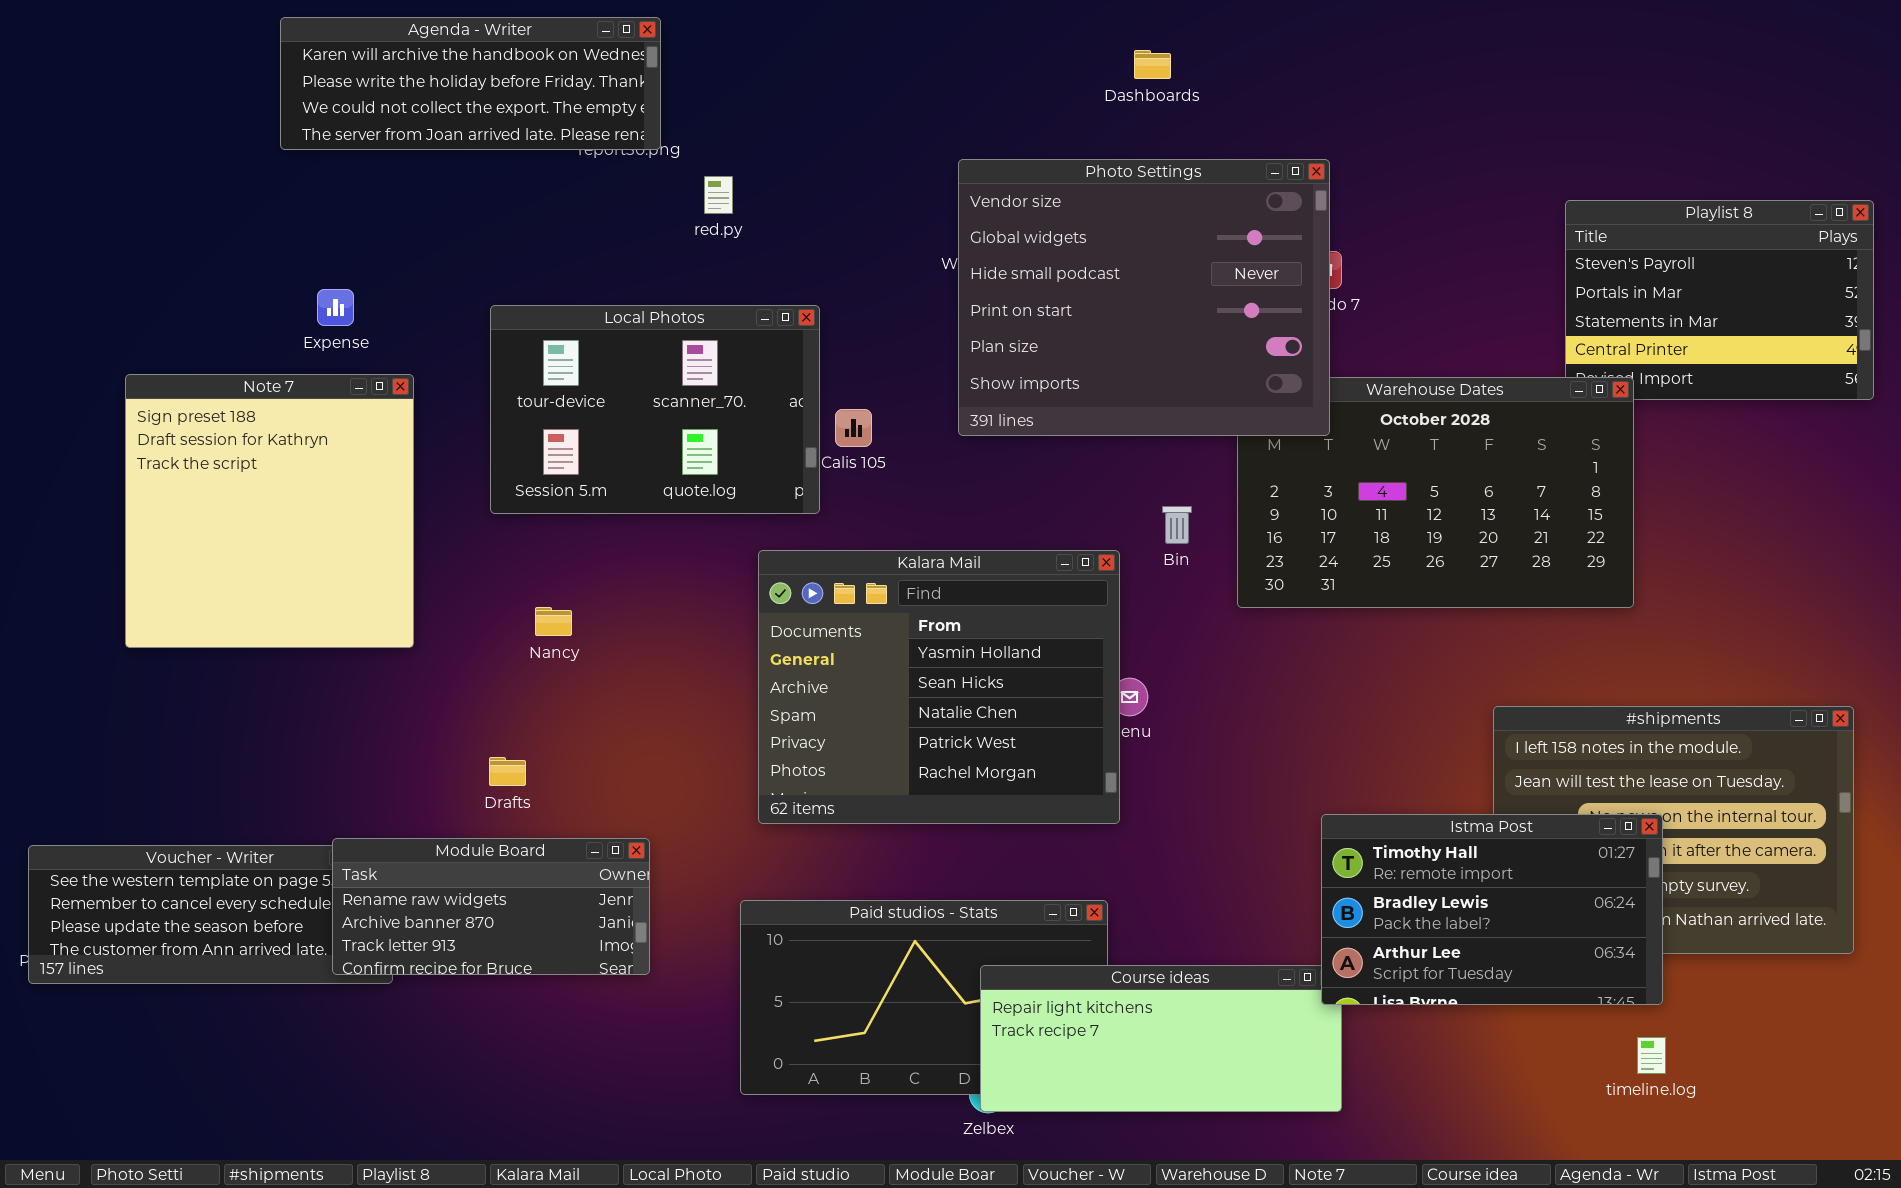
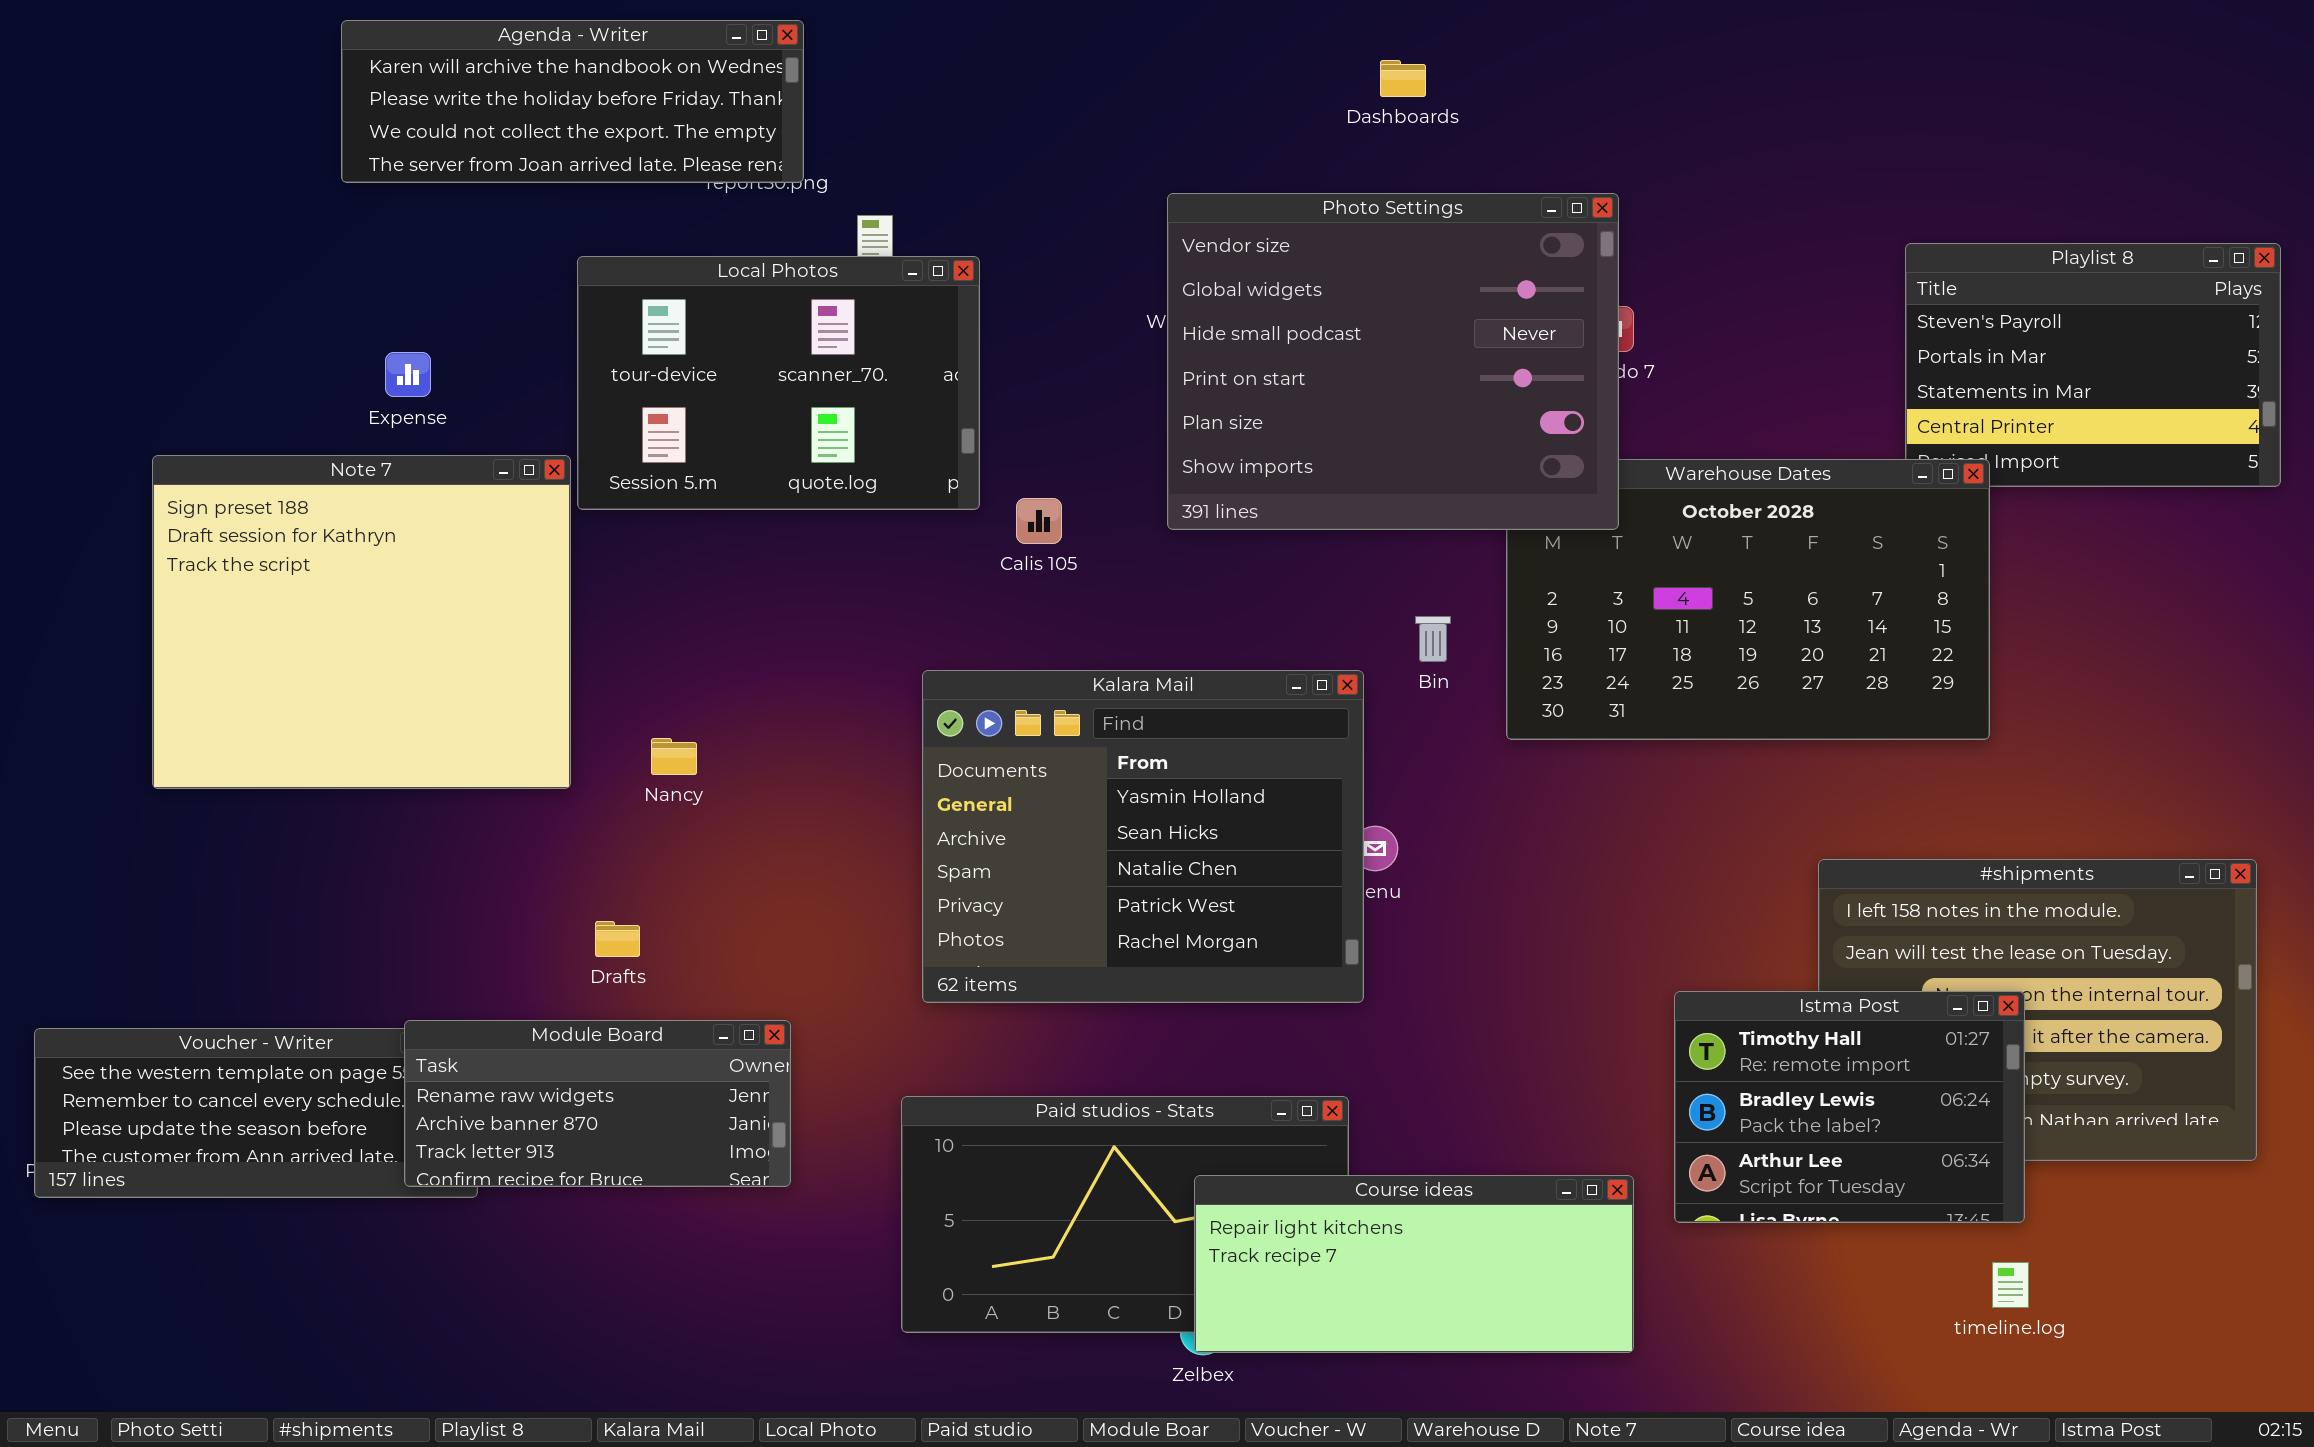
Local Photos: [490,305,820,514] -> [577,256,980,510], moved
Note 7: [125,374,414,648] -> [152,455,571,789], resized
Istma Post: [1321,814,1663,1005] -> [1674,991,2025,1223], resized

